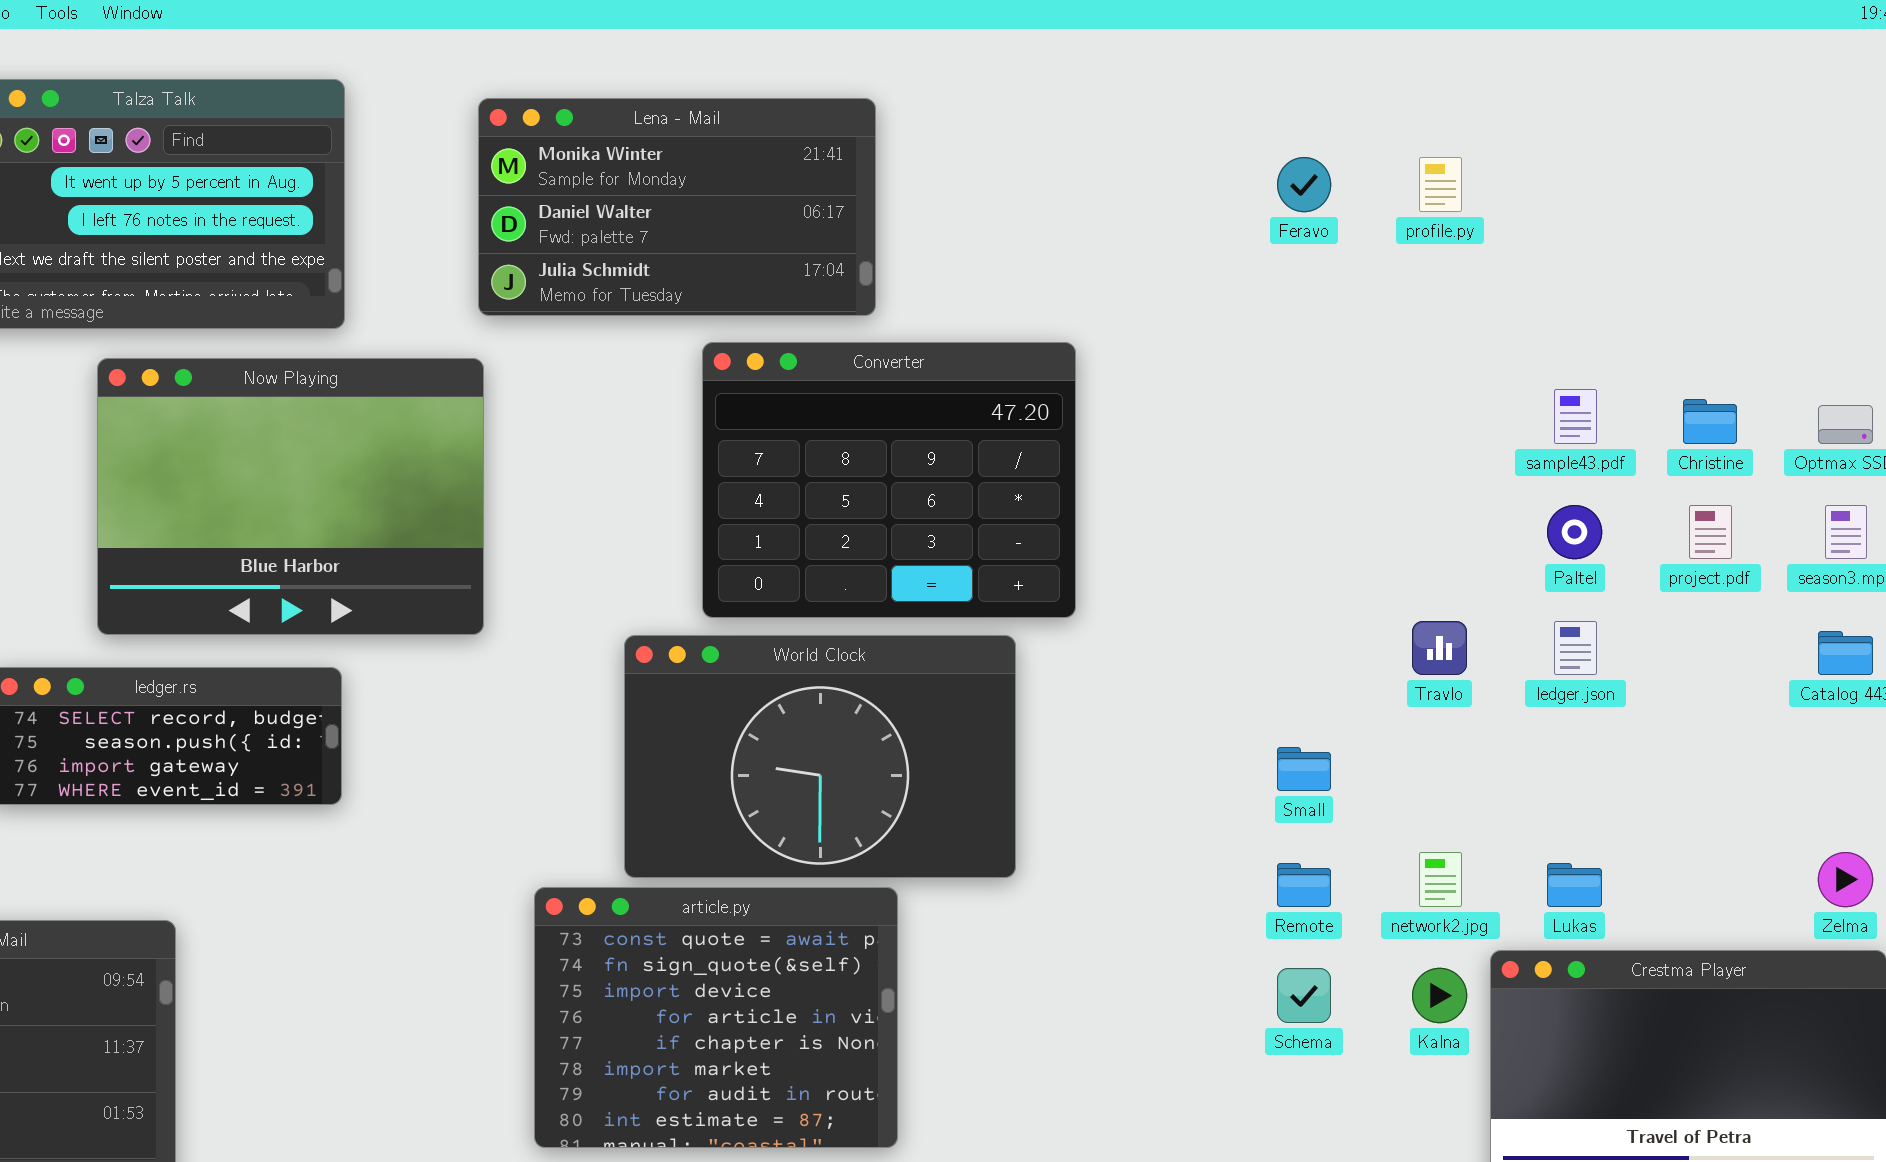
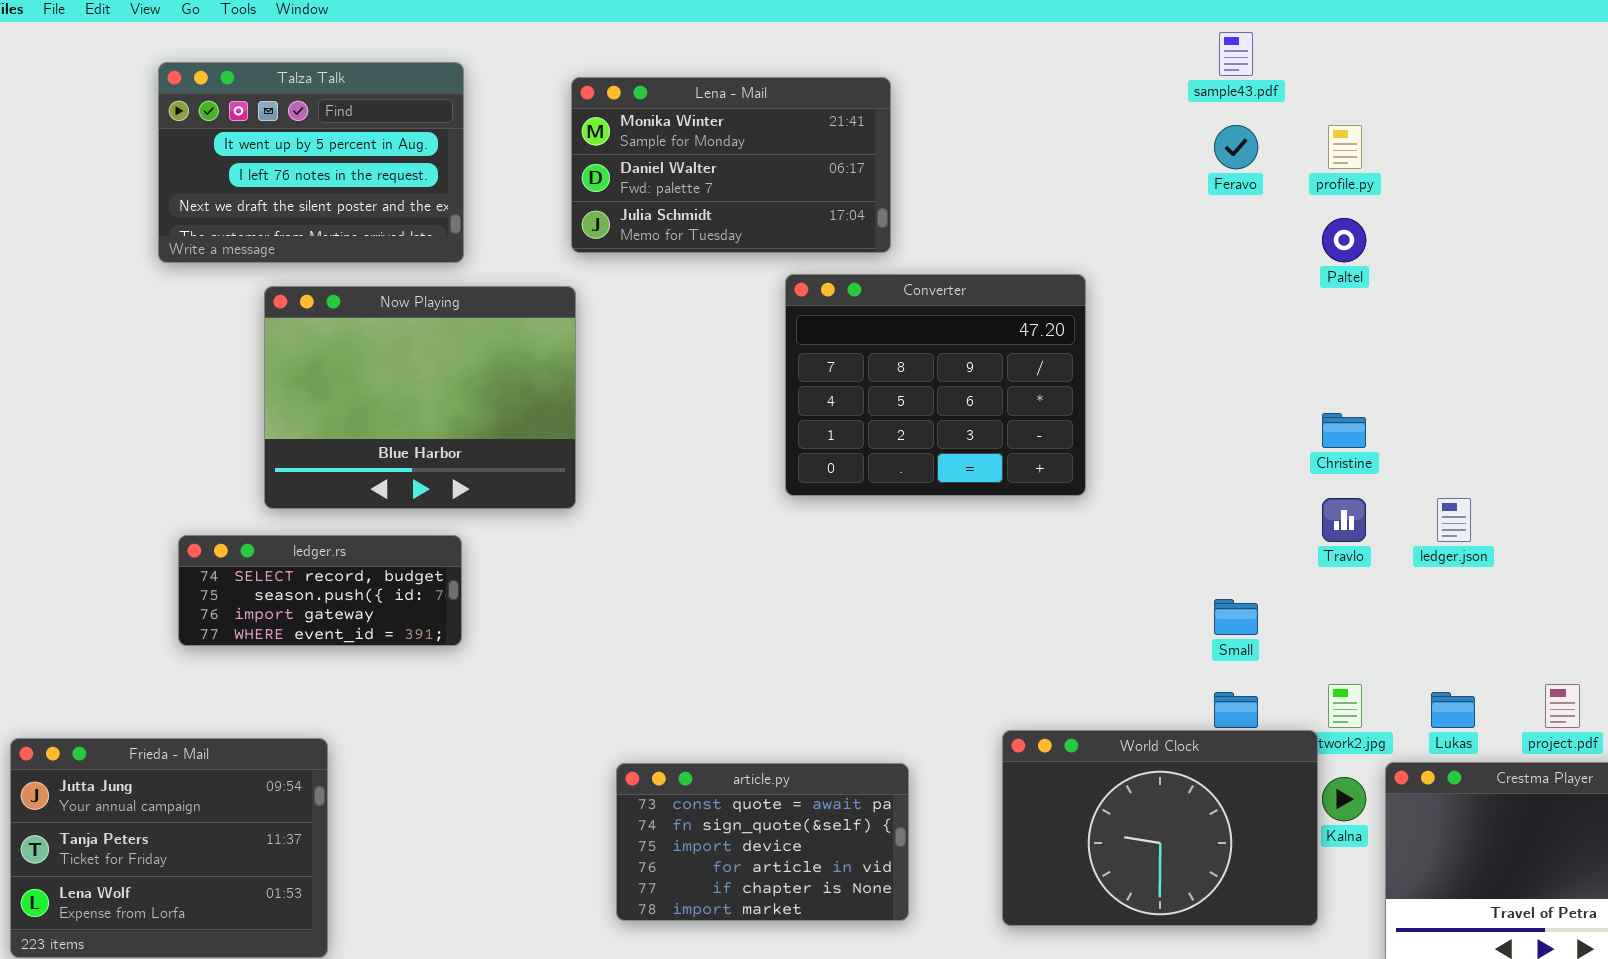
Converter: [702,342,1076,618] -> [785,274,1086,496], moved
sample43.pdf: [1554,389,1597,444] -> [1219,32,1253,76], moved
Christine: [1683,399,1737,444] -> [1322,413,1366,448], moved
Paltel: [1547,505,1602,559] -> [1322,218,1366,262], moved
project.pdf: [1689,505,1732,559] -> [1545,684,1580,728], moved
World Clock: [624,635,1016,878] -> [1002,730,1318,926], moved
article.py: [534,887,898,1148] -> [616,763,909,921], resized

